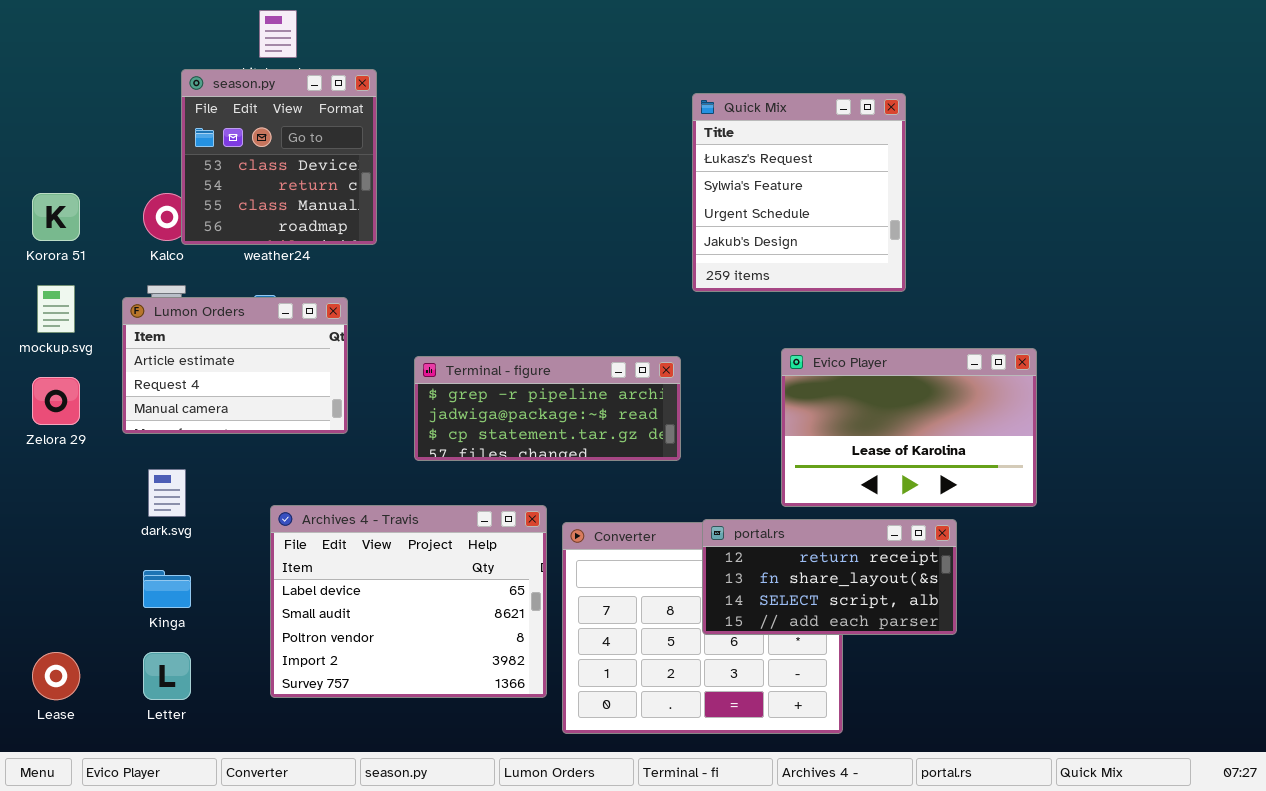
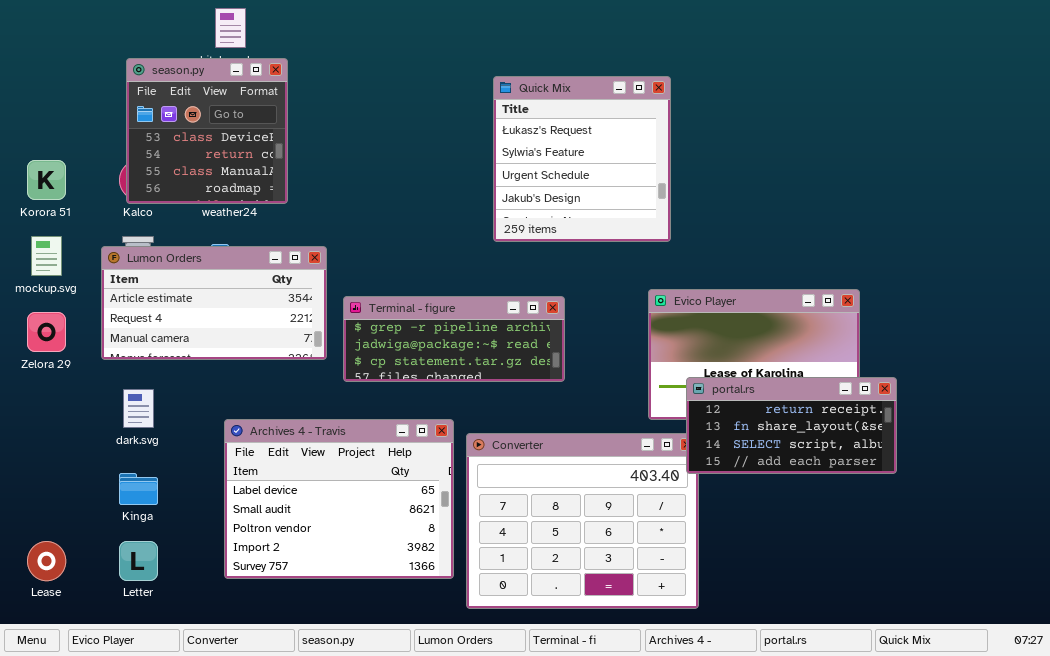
season.py: [181,69,377,245] -> [126,58,288,204], moved
Quick Mix: [692,93,906,292] -> [493,76,671,242], moved
Lumon Orders: [122,297,348,434] -> [101,246,327,360], resized
portal.rs: [702,519,957,635] -> [686,377,897,474], moved

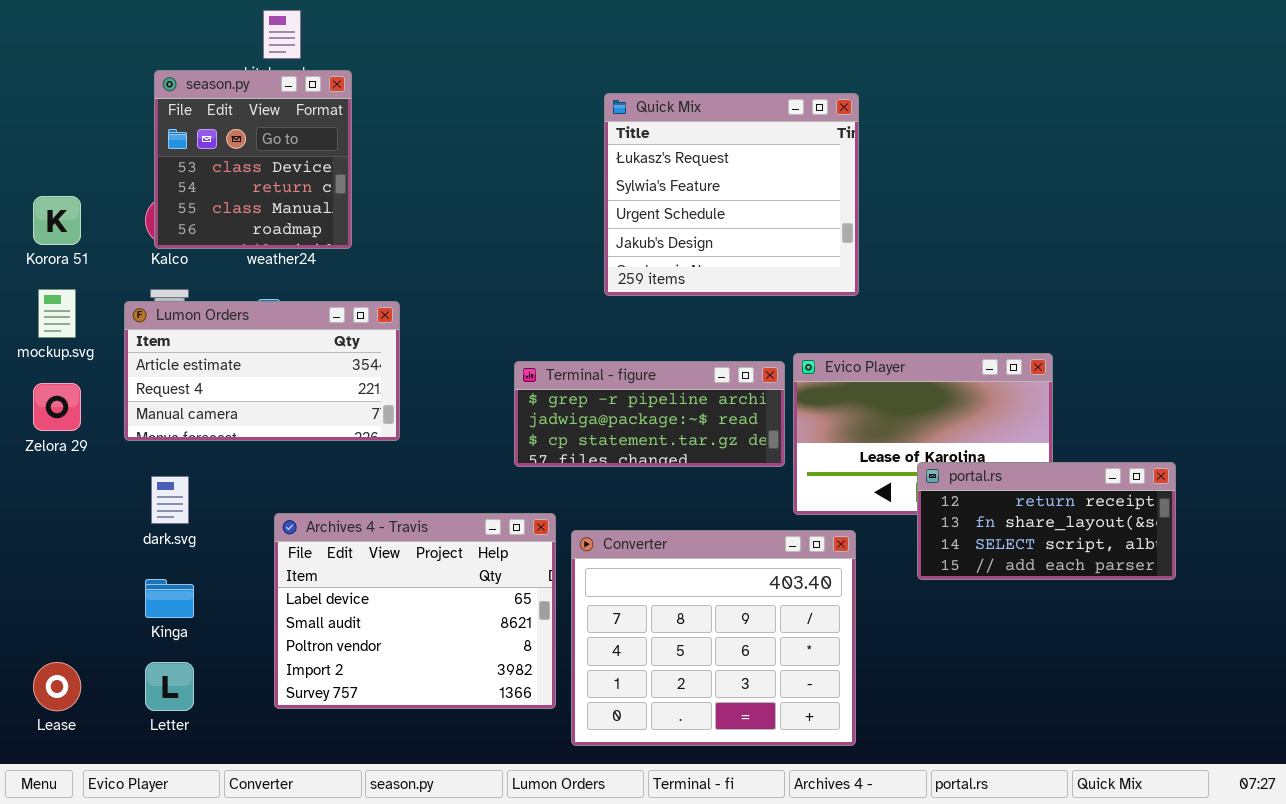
Quick Mix: [493,76,671,242] -> [604,93,859,296], resized
Terminal - figure: [343,296,565,382] -> [514,361,785,467], moved
portal.rs: [686,377,897,474] -> [917,462,1176,580], moved

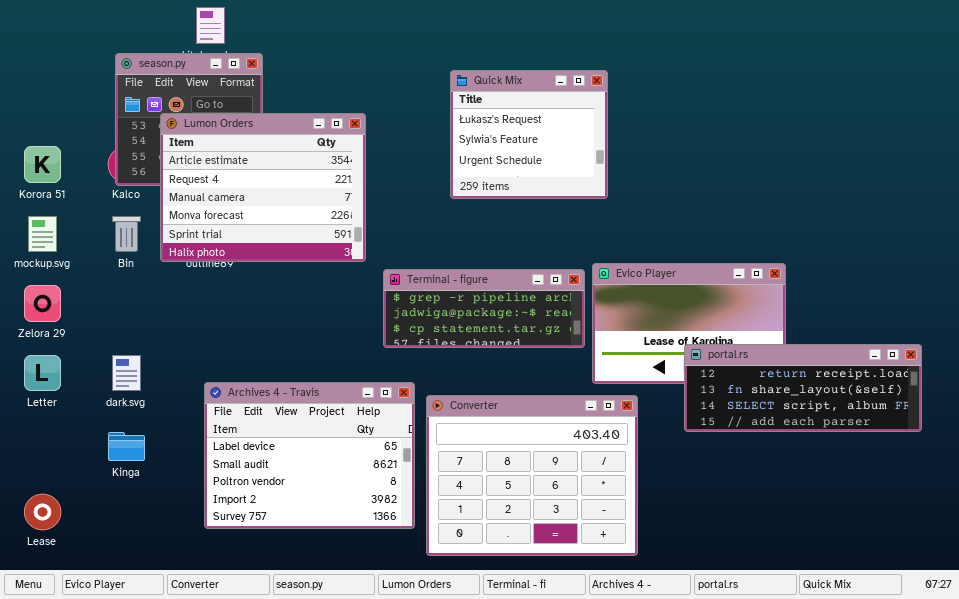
Quick Mix: [604,93,859,296] -> [450,70,608,199], resized
Lumon Orders: [124,301,400,441] -> [160,113,366,262], moved, resized
portal.rs: [917,462,1176,580] -> [684,344,922,432], resized
Letter: [145,662,194,711] -> [24,355,61,391], moved

